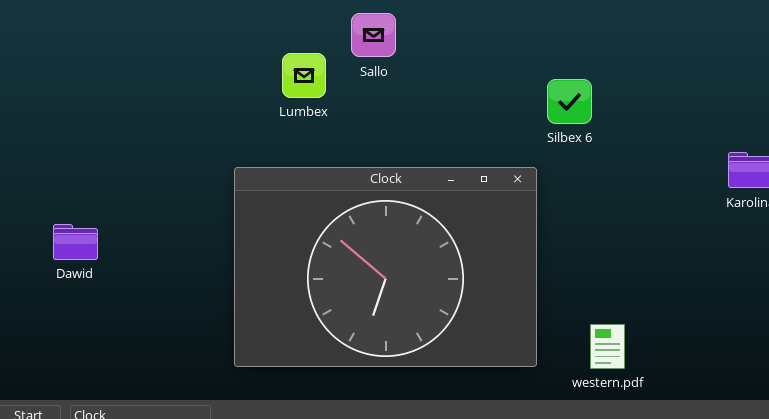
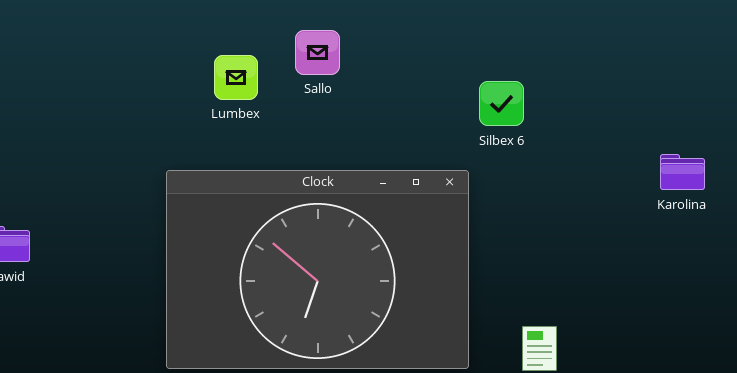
Sallo: [351,13,396,57] -> [295,30,340,75], moved

